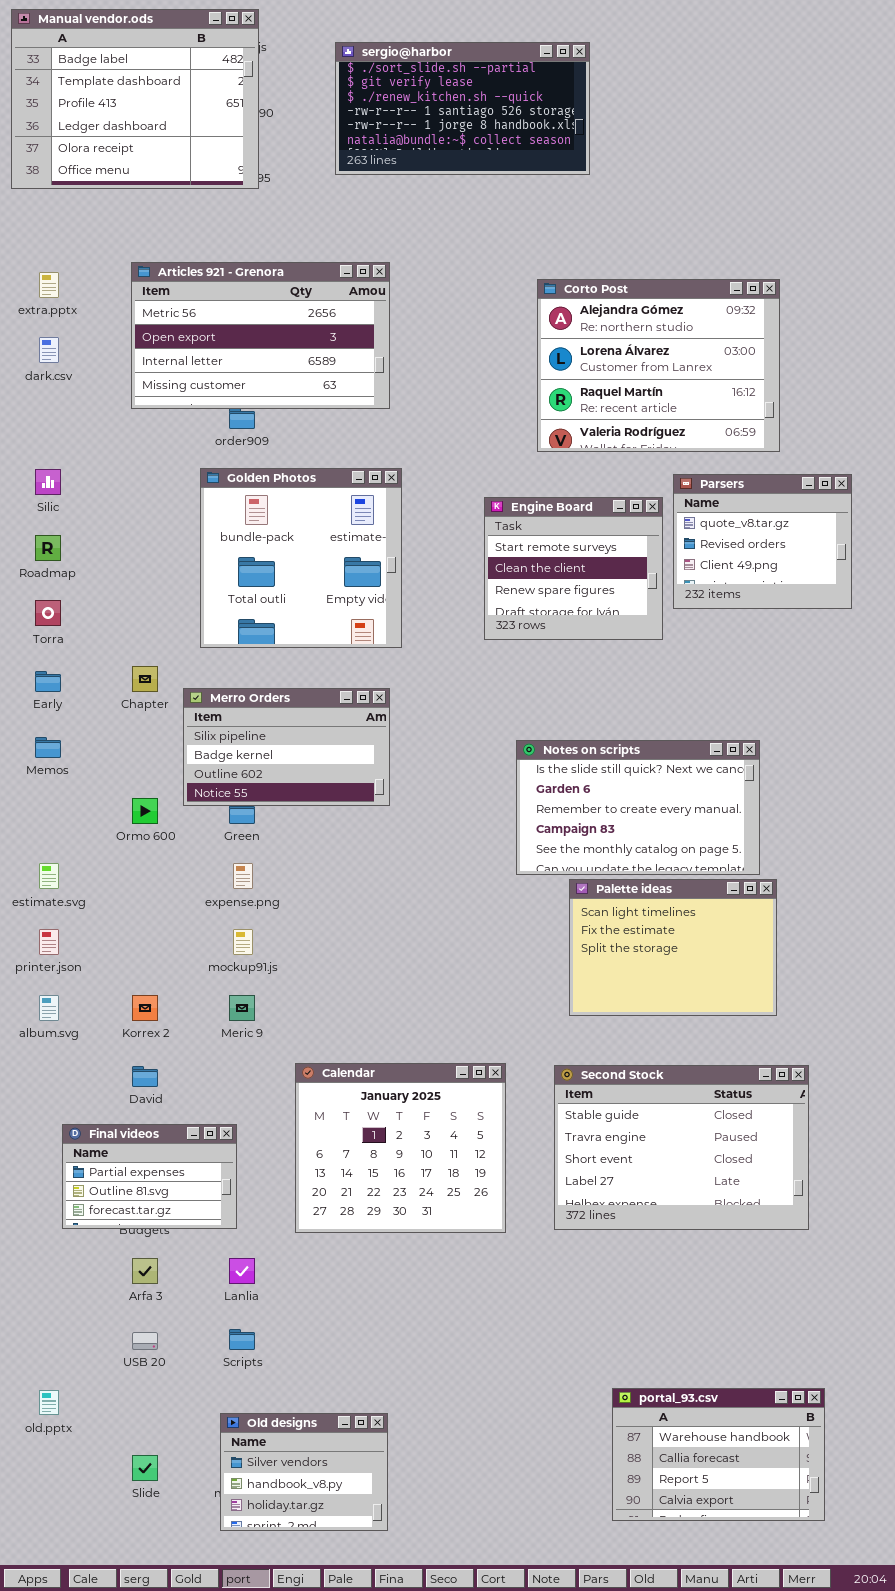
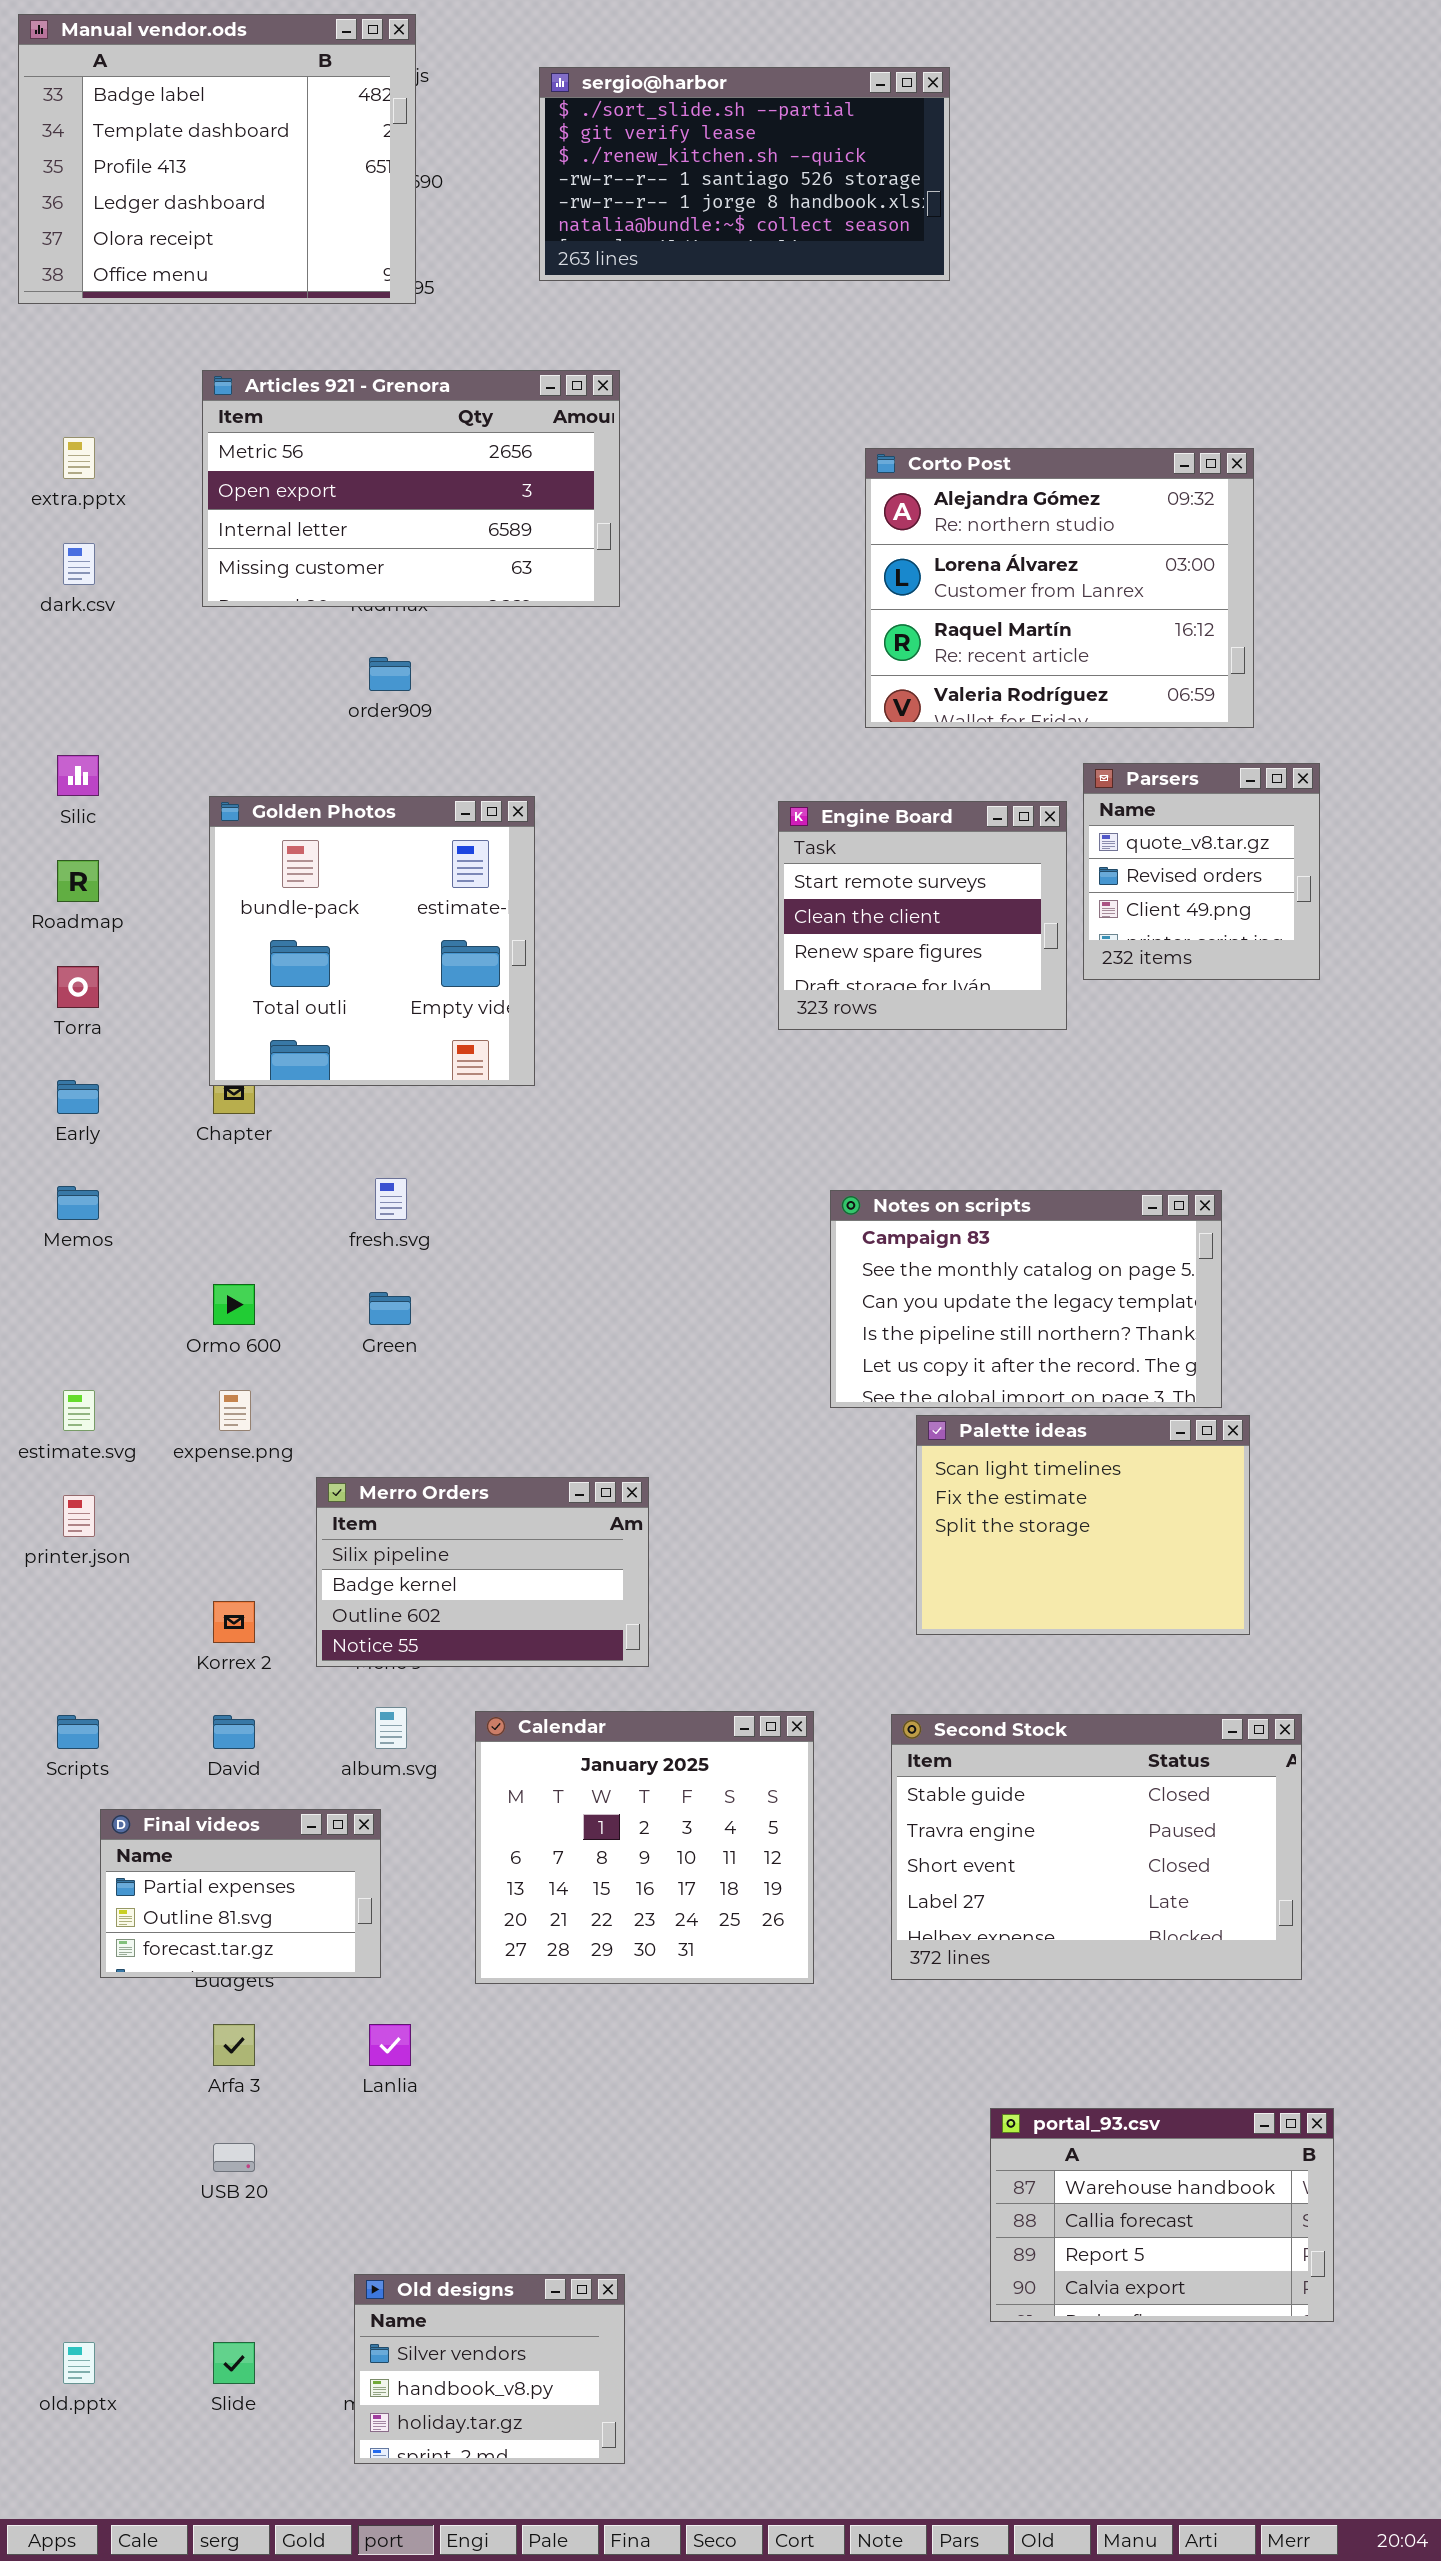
Articles 921 - Grenora: [131,262,390,409] -> [202,370,620,607], moved
Golden Photos: [200,468,402,648] -> [209,796,535,1086], moved
Parsers: [673,474,852,609] -> [1083,763,1320,980], resized
Merro Orders: [183,688,390,806] -> [316,1477,649,1667], moved
Notes on scripts: [516,740,760,875] -> [830,1190,1222,1408], scrolled down 3 rows
expense.png: [233,863,253,889] -> [219,1390,251,1431], moved
album.svg: [39,995,59,1021] -> [375,1707,407,1749], moved
Scripts: [229,1329,255,1350] -> [57,1715,99,1749], moved
portal_93.csv: [612,1388,825,1521] -> [990,2108,1334,2322], moved
old.pptx: [39,1390,59,1415] -> [63,2342,95,2384], moved

